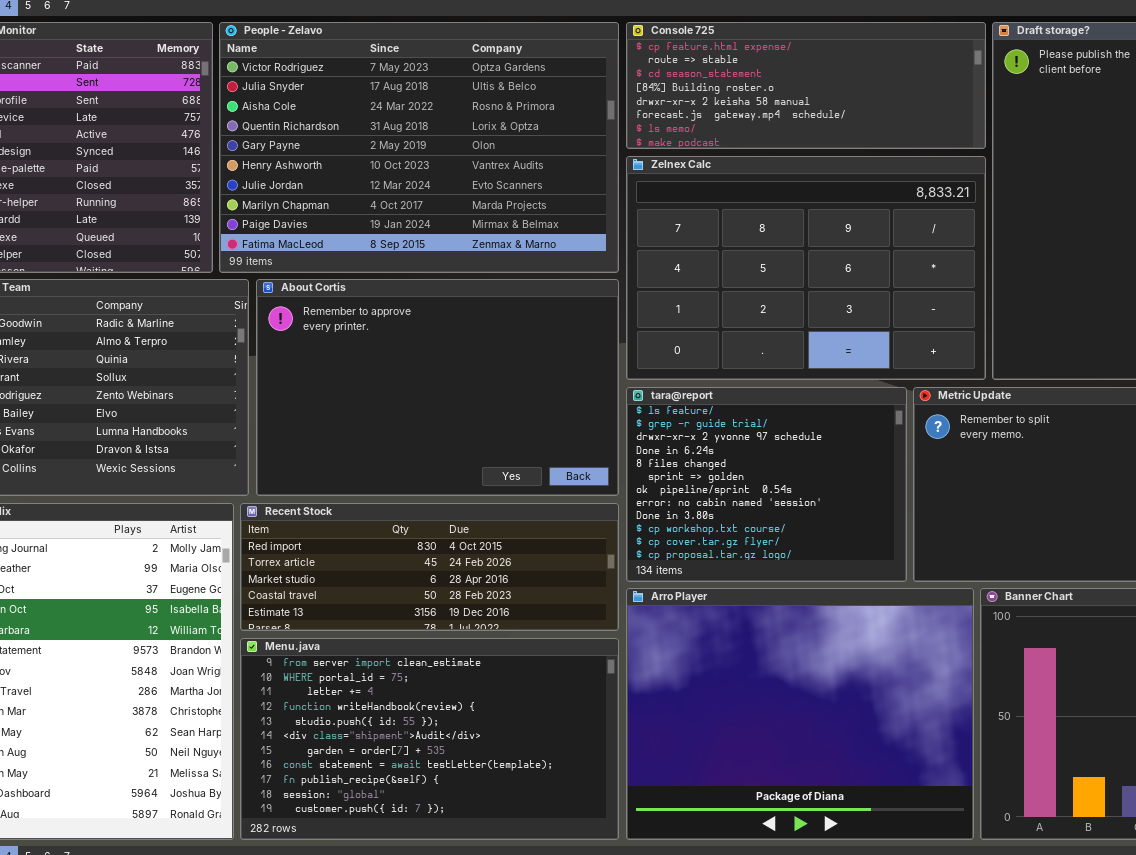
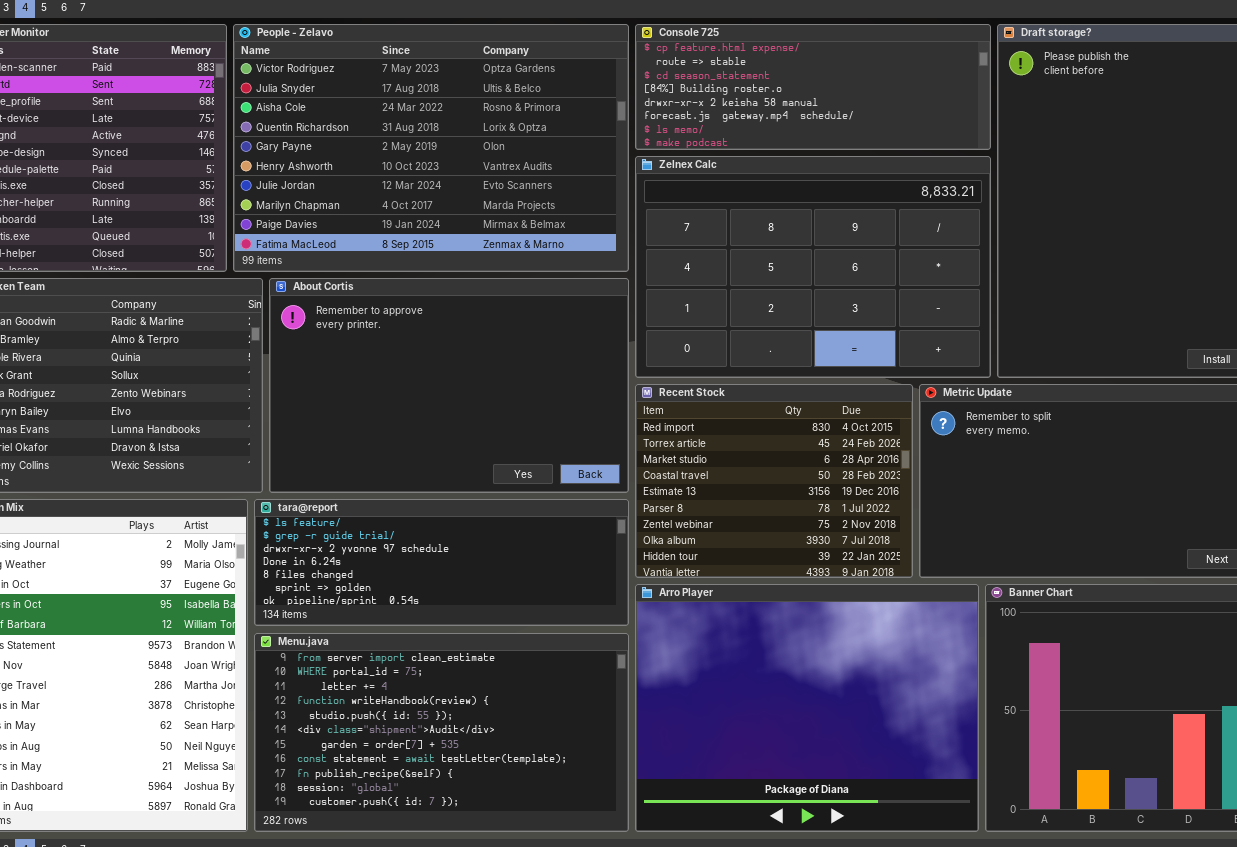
tara@report: [626,387,907,582] -> [254,499,629,626], moved, resized
Recent Stock: [240,503,619,631] -> [635,384,913,578], moved, resized

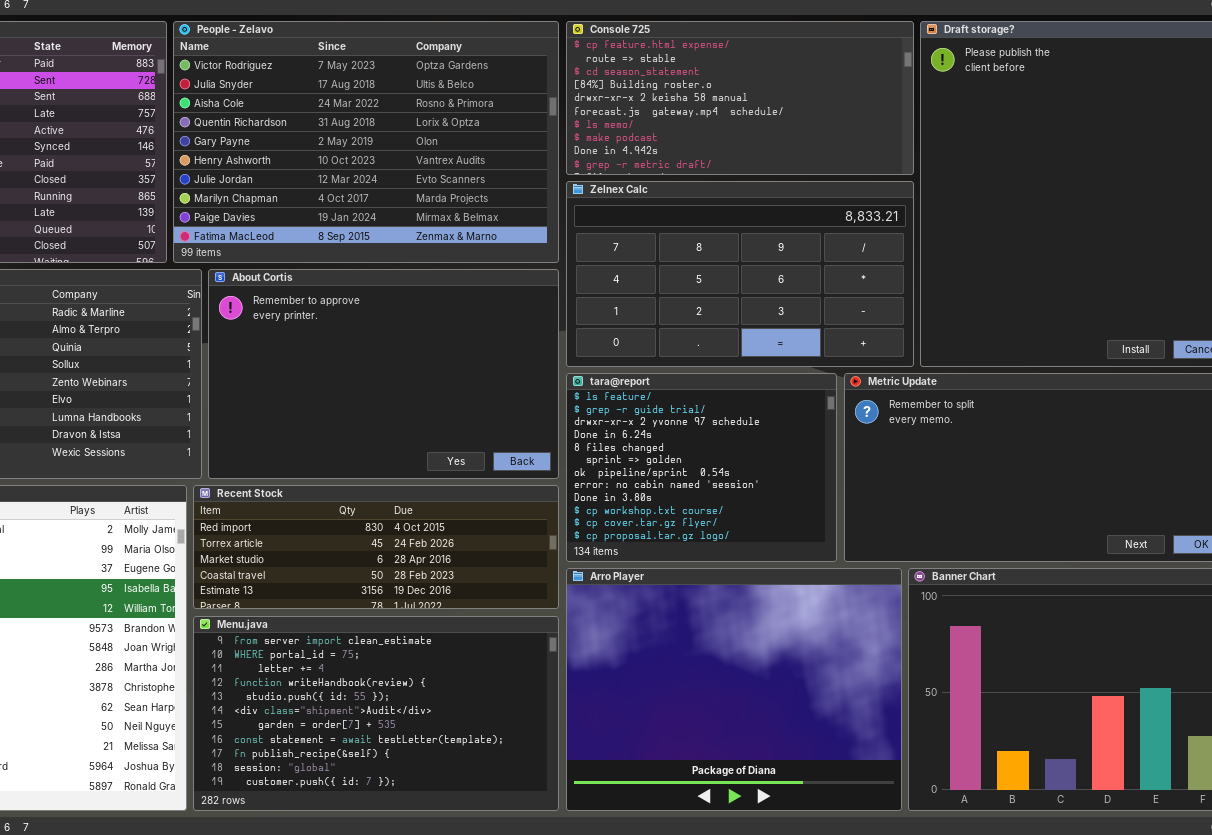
Console 725: [635,24,991,150] -> [566,21,914,175], resized
Zelnex Calc: [635,156,991,378] -> [566,181,914,367], resized
Recent Stock: [635,384,913,578] -> [193,485,559,609], moved, resized
tara@report: [254,499,629,626] -> [566,373,837,562], moved, resized

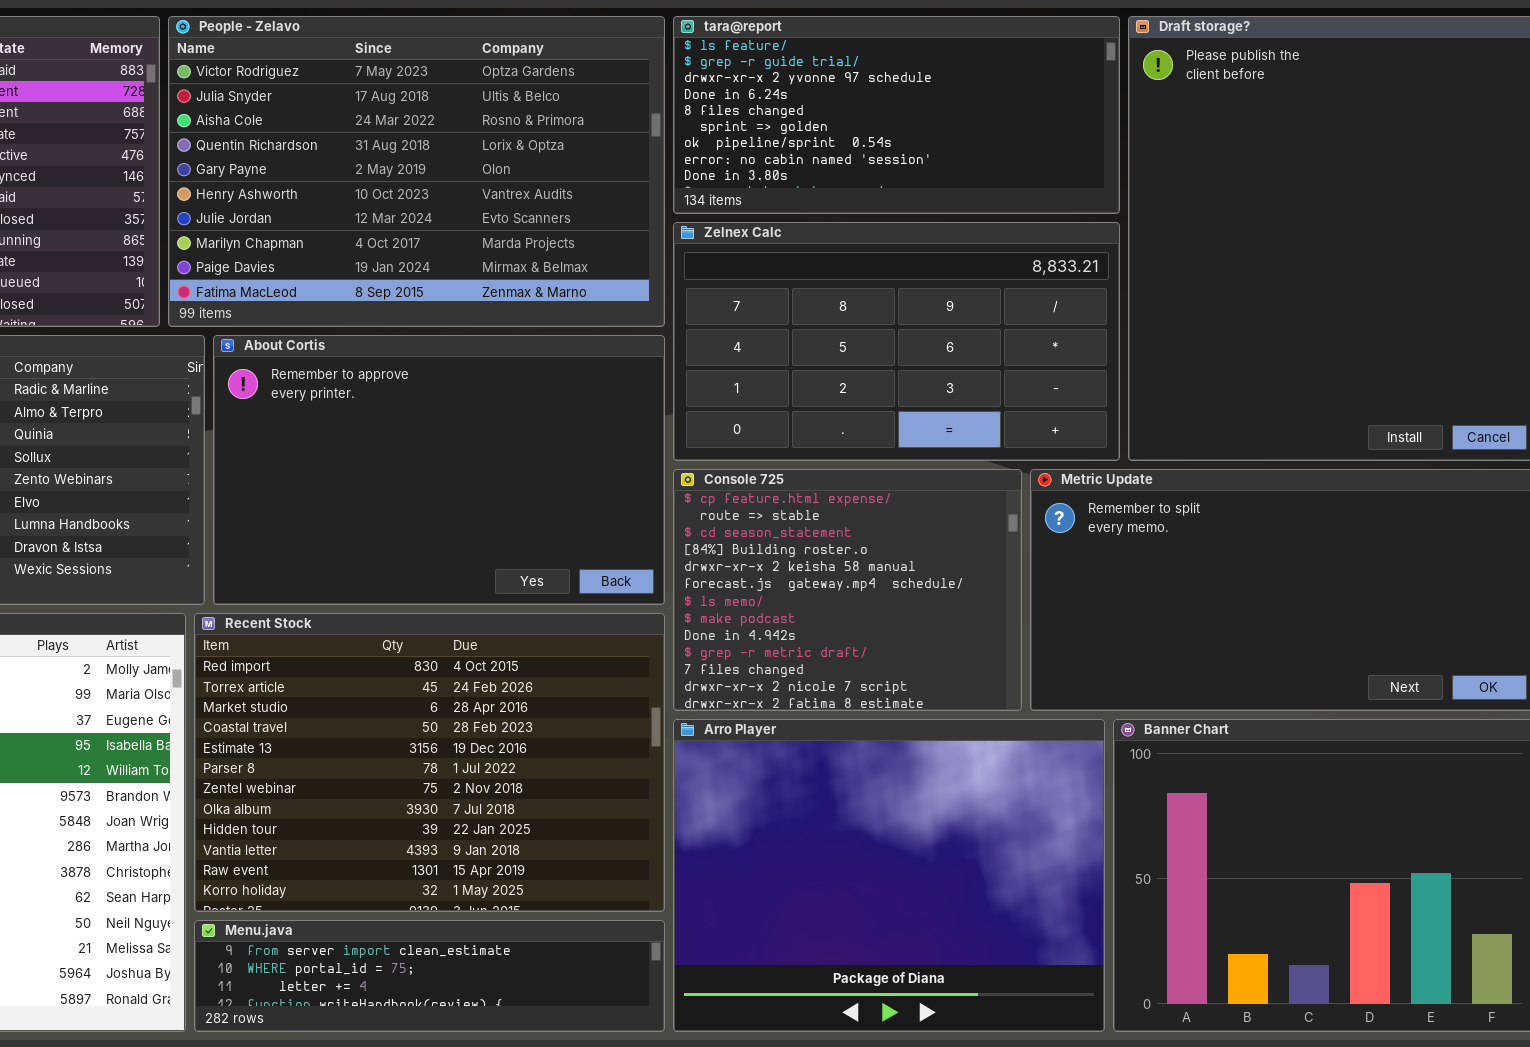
Console 725: [566,21,914,175] -> [673,469,1022,711], moved, resized
tara@report: [566,373,837,562] -> [673,16,1120,214], moved, resized
Recent Stock: [193,485,559,609] -> [194,613,665,912], resized
Menu.java: [193,616,559,811] -> [194,920,665,1032], resized

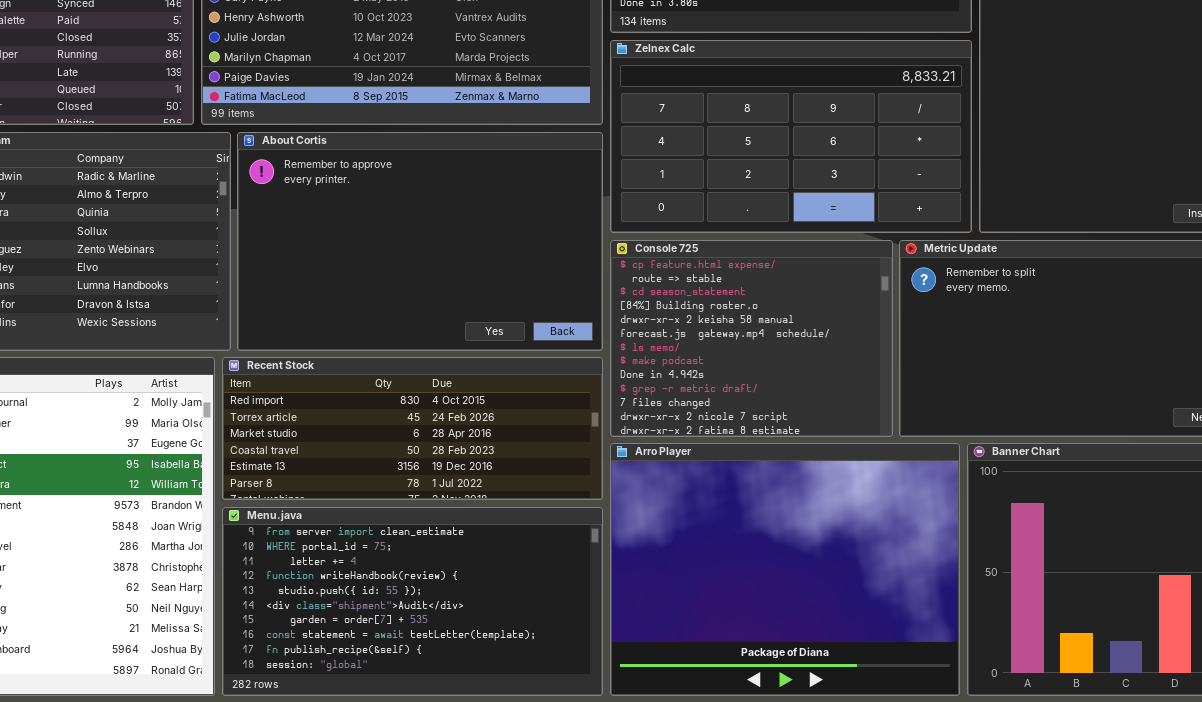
Recent Stock: [194,613,665,912] -> [222,357,603,500], resized
Menu.java: [194,920,665,1032] -> [222,507,603,696], resized

